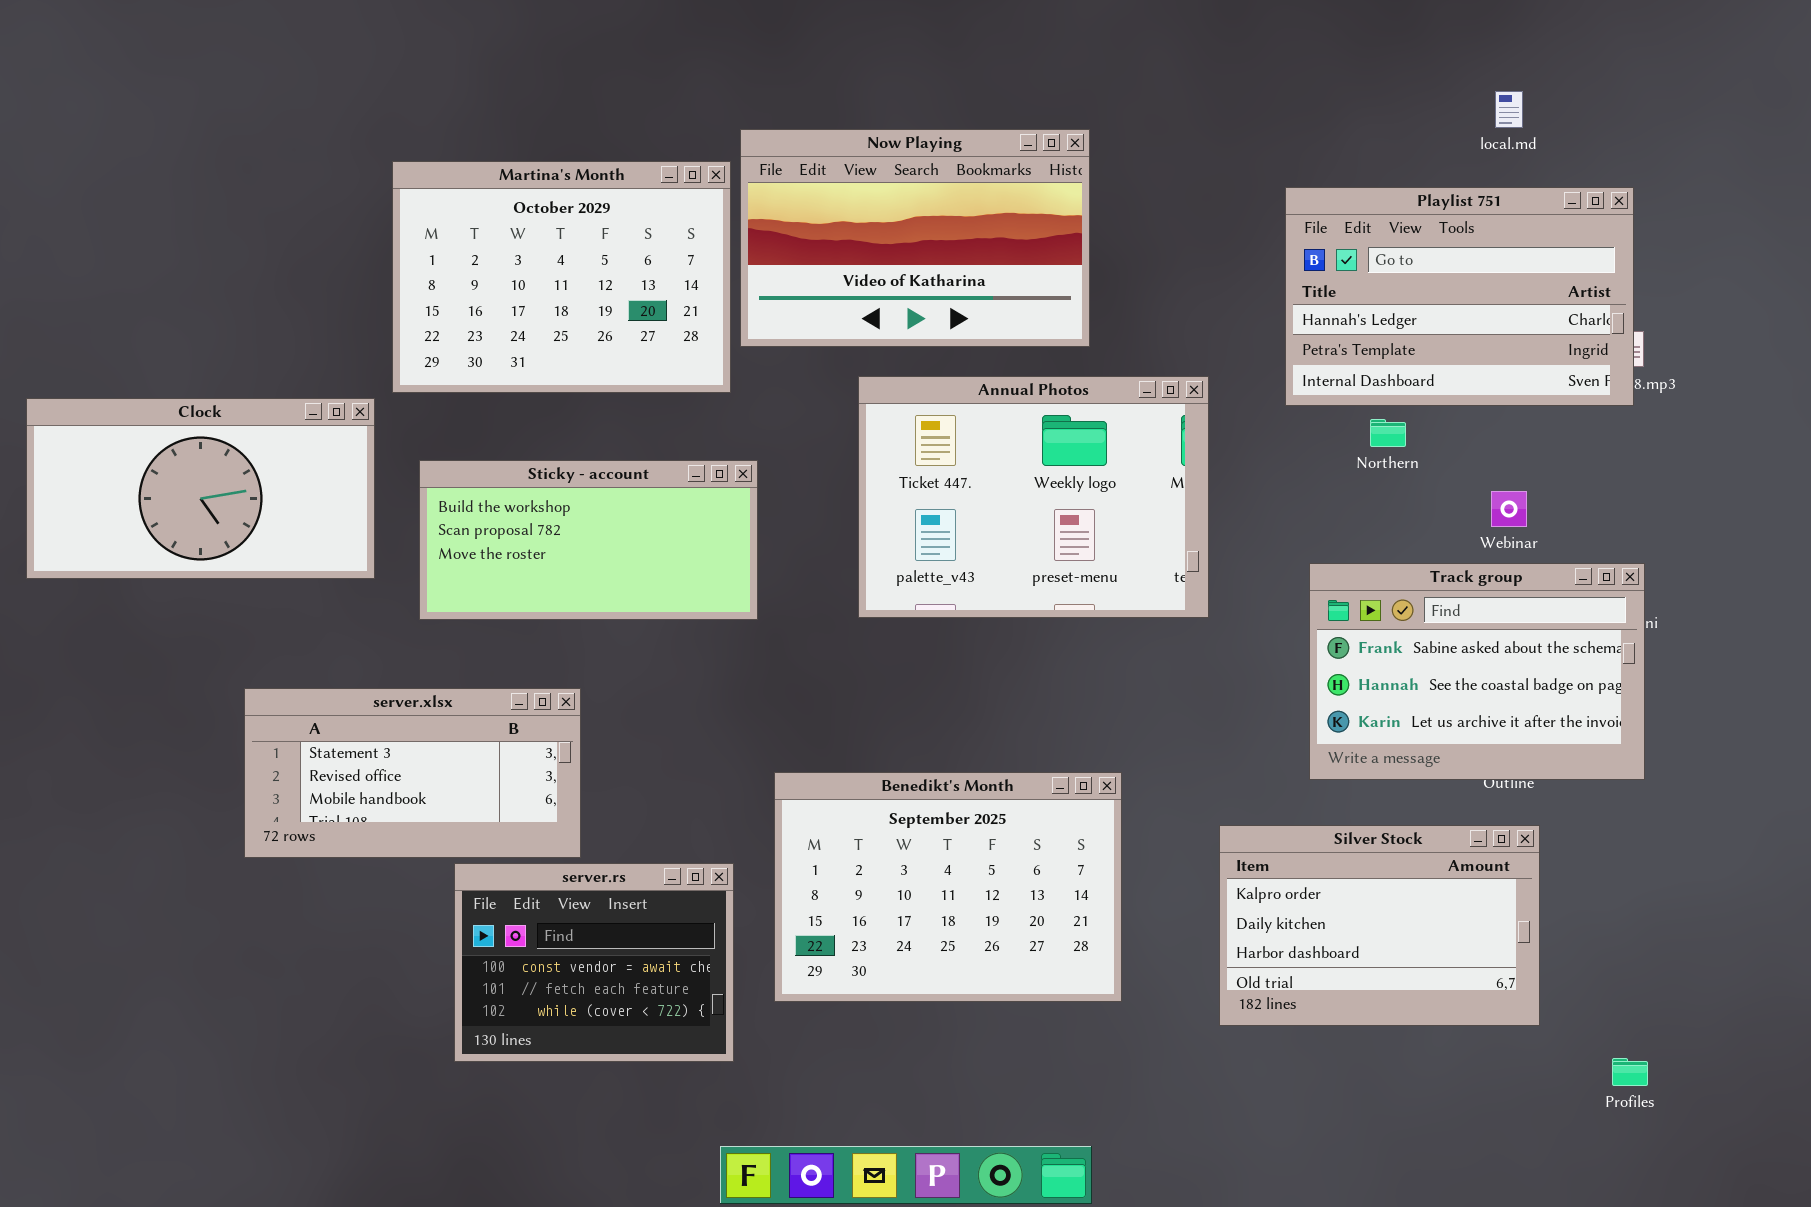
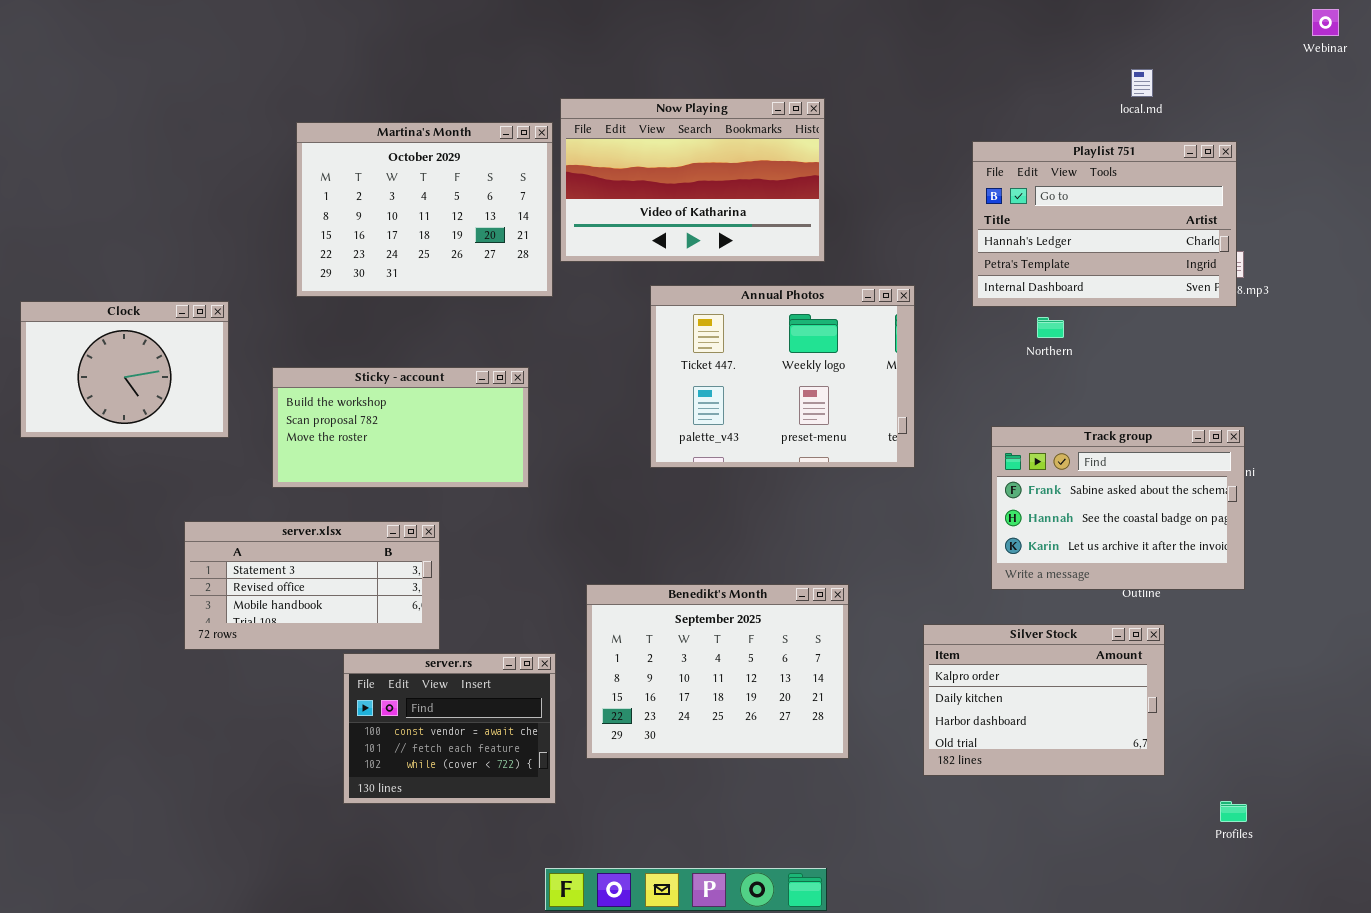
Clock: [26,398,375,579] -> [20,301,229,438], resized
Sticky - account: [419,460,758,620] -> [272,367,529,488], moved
Webinar: [1491,491,1527,527] -> [1312,9,1339,36], moved

